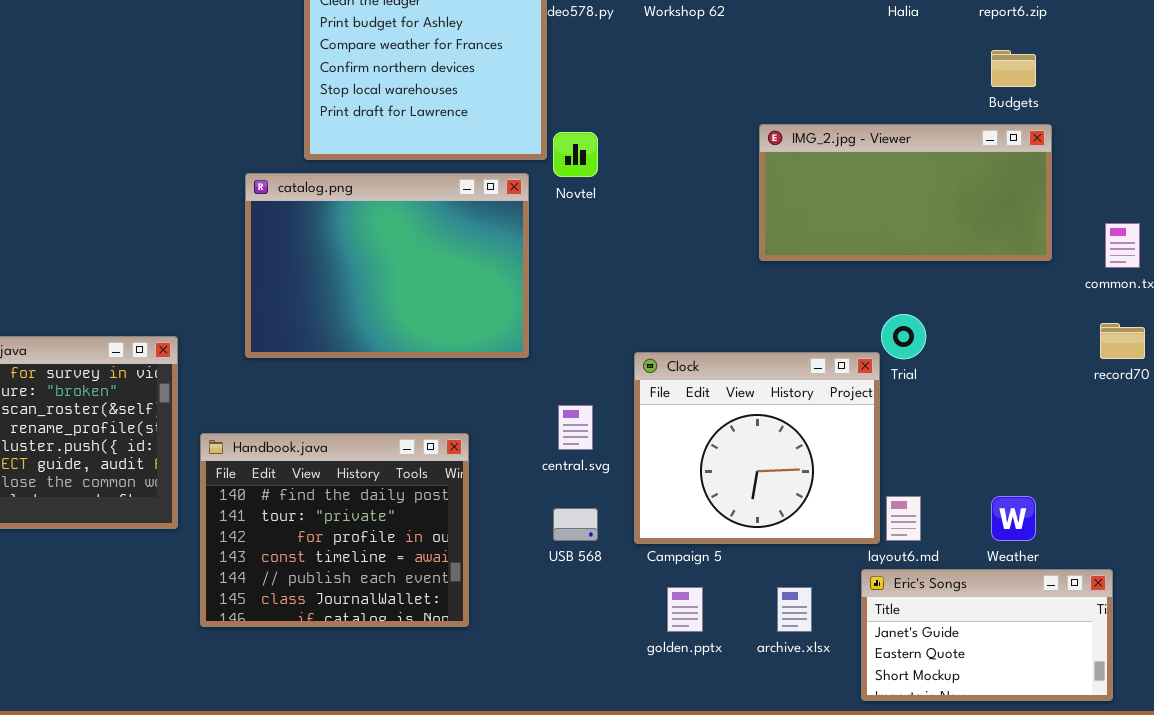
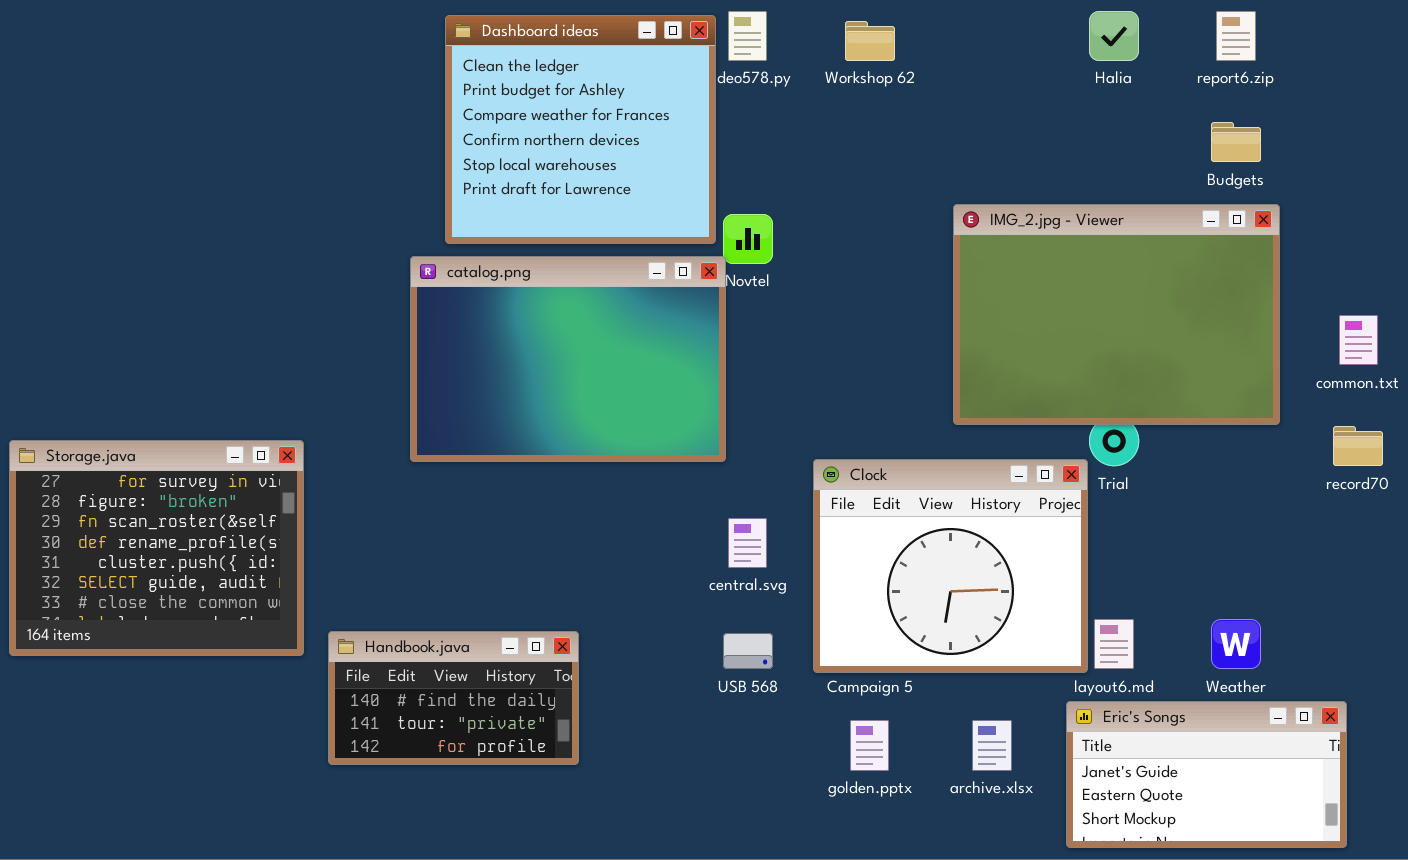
IMG_2.jpg - Viewer: [759,124,1052,261] -> [953,204,1280,425], resized
catalog.png: [245,173,529,358] -> [410,256,726,462], moved
Handbook.java: [200,433,469,627] -> [328,631,579,765], resized

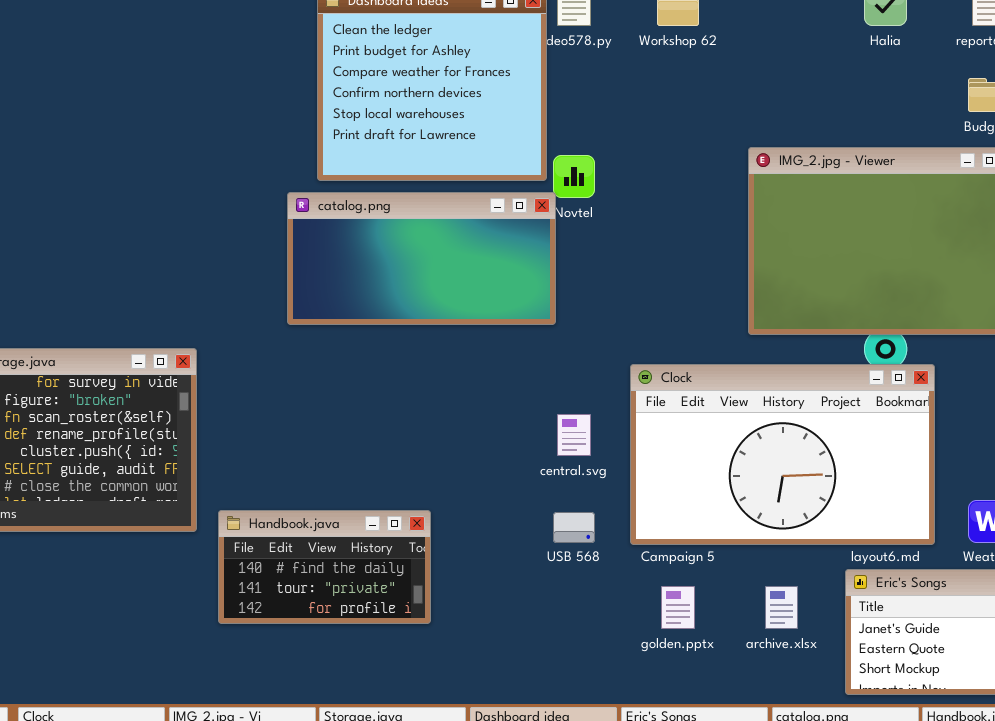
catalog.png: [410,256,726,462] -> [287,192,556,325], resized
Clock: [813,459,1088,673] -> [630,364,935,545], resized

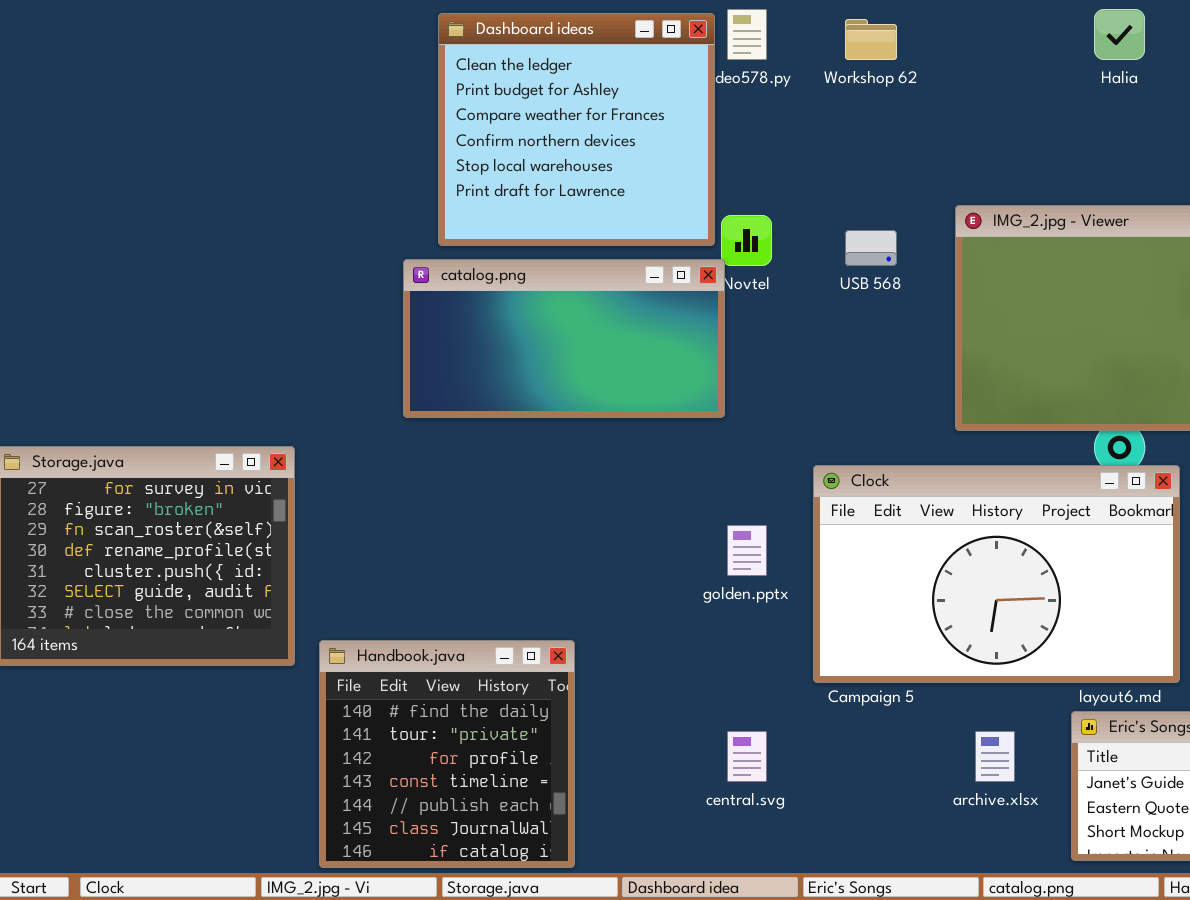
central.svg: [557,414,591,456] -> [727,731,767,782], moved
Handbook.java: [218,510,431,624] -> [319,640,575,868], resized
USB 568: [553,512,595,543] -> [845,230,897,266], moved
golden.pptx: [661,586,695,629] -> [727,525,767,576], moved

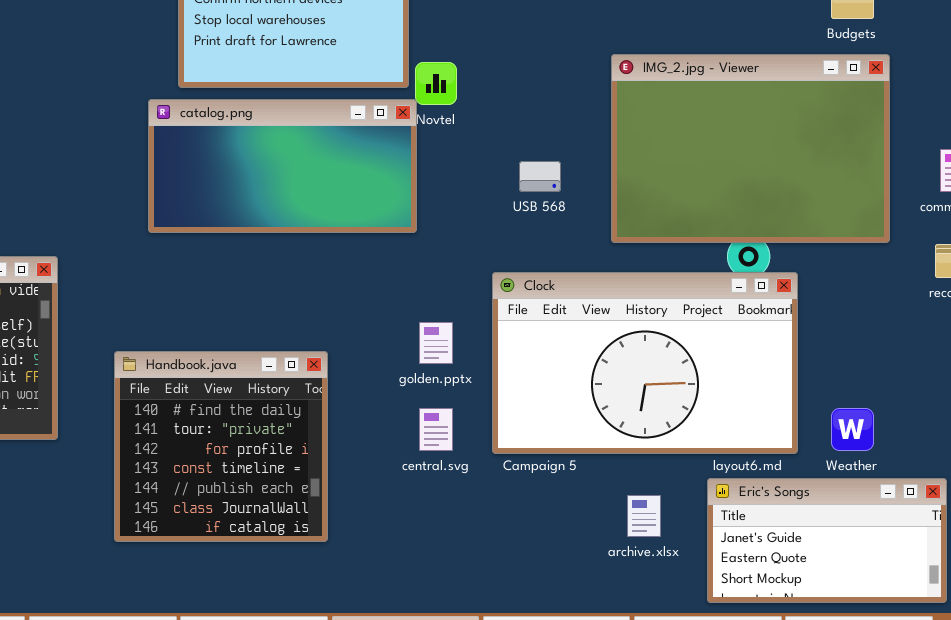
USB 568: [845,230,897,266] -> [519,161,561,192], moved
Handbook.java: [319,640,575,868] -> [114,351,328,542], moved
central.svg: [727,731,767,782] -> [419,408,453,451], moved

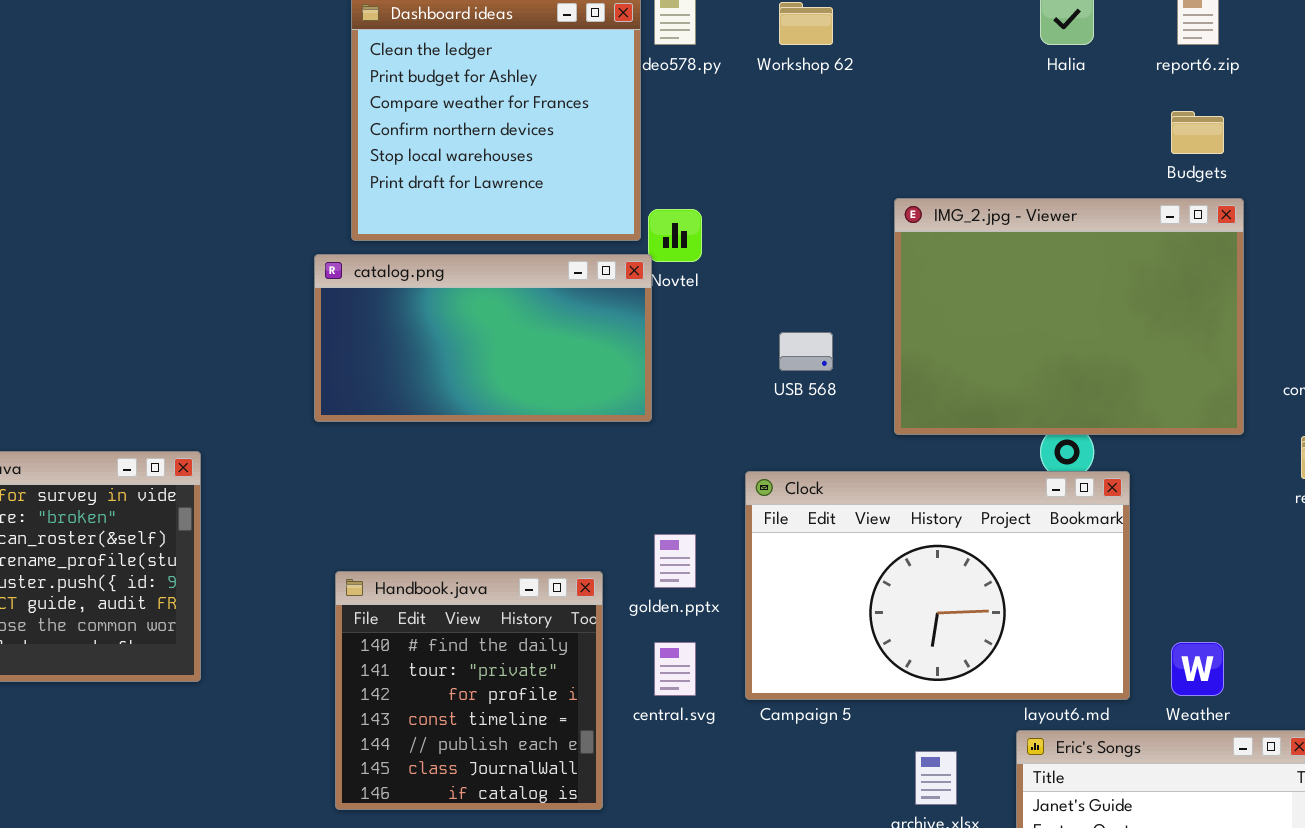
Handbook.java: [114,351,328,542] -> [335,571,603,810], moved

